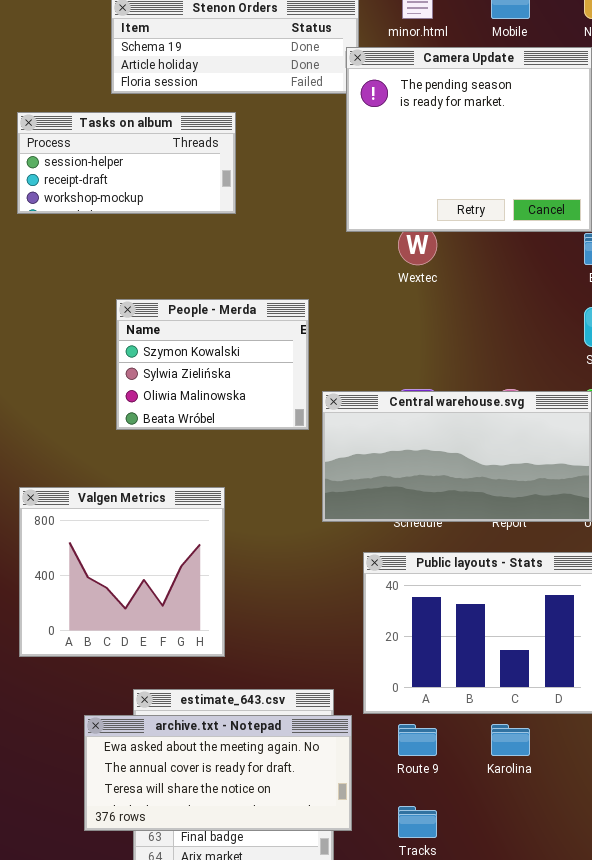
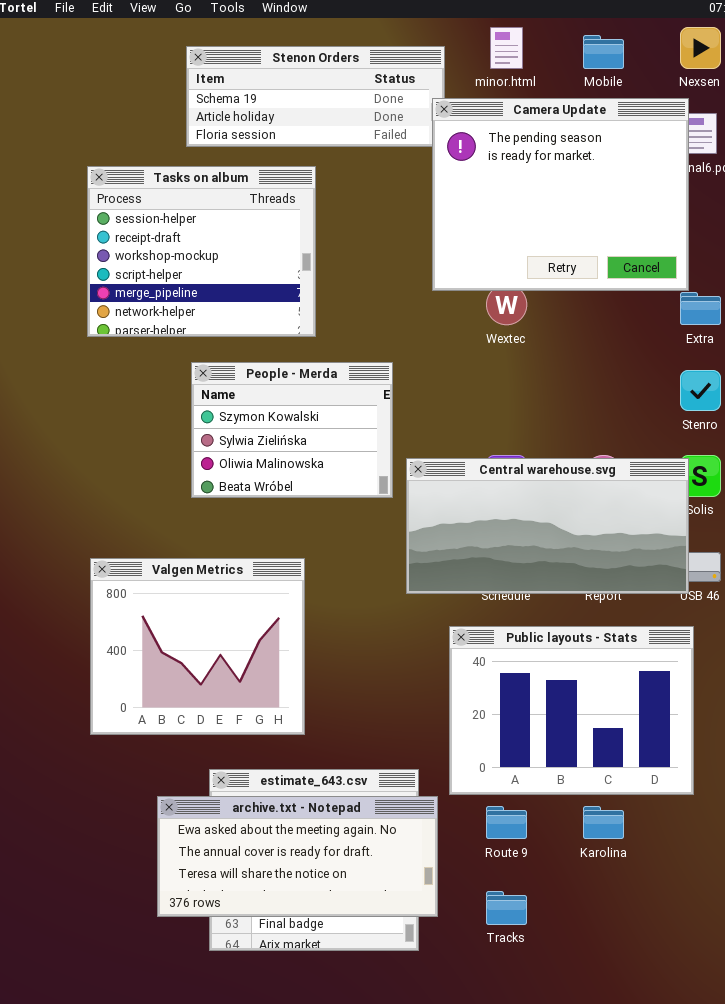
Tasks on album: [17,112,236,214] -> [87,166,316,337], resized

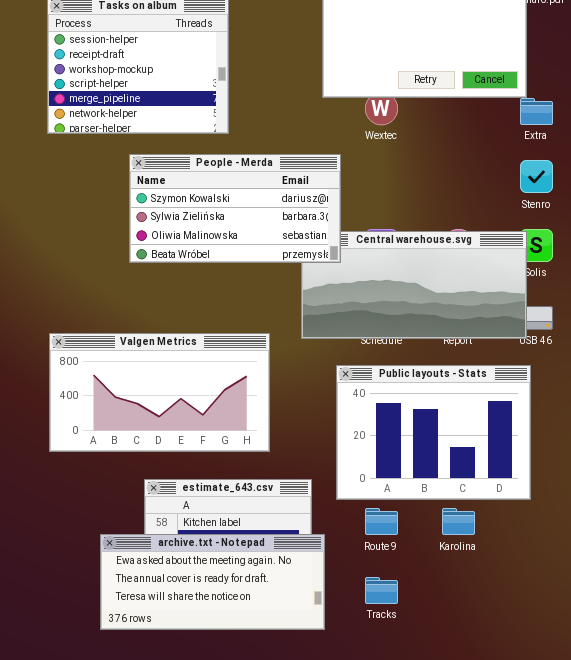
People - Merda: [191,362,393,498] -> [129,154,341,263], resized
Valgen Metrics: [90,558,305,735] -> [49,333,270,452], resized
archive.txt - Notepad: [157,796,438,917] -> [100,534,325,630], moved

